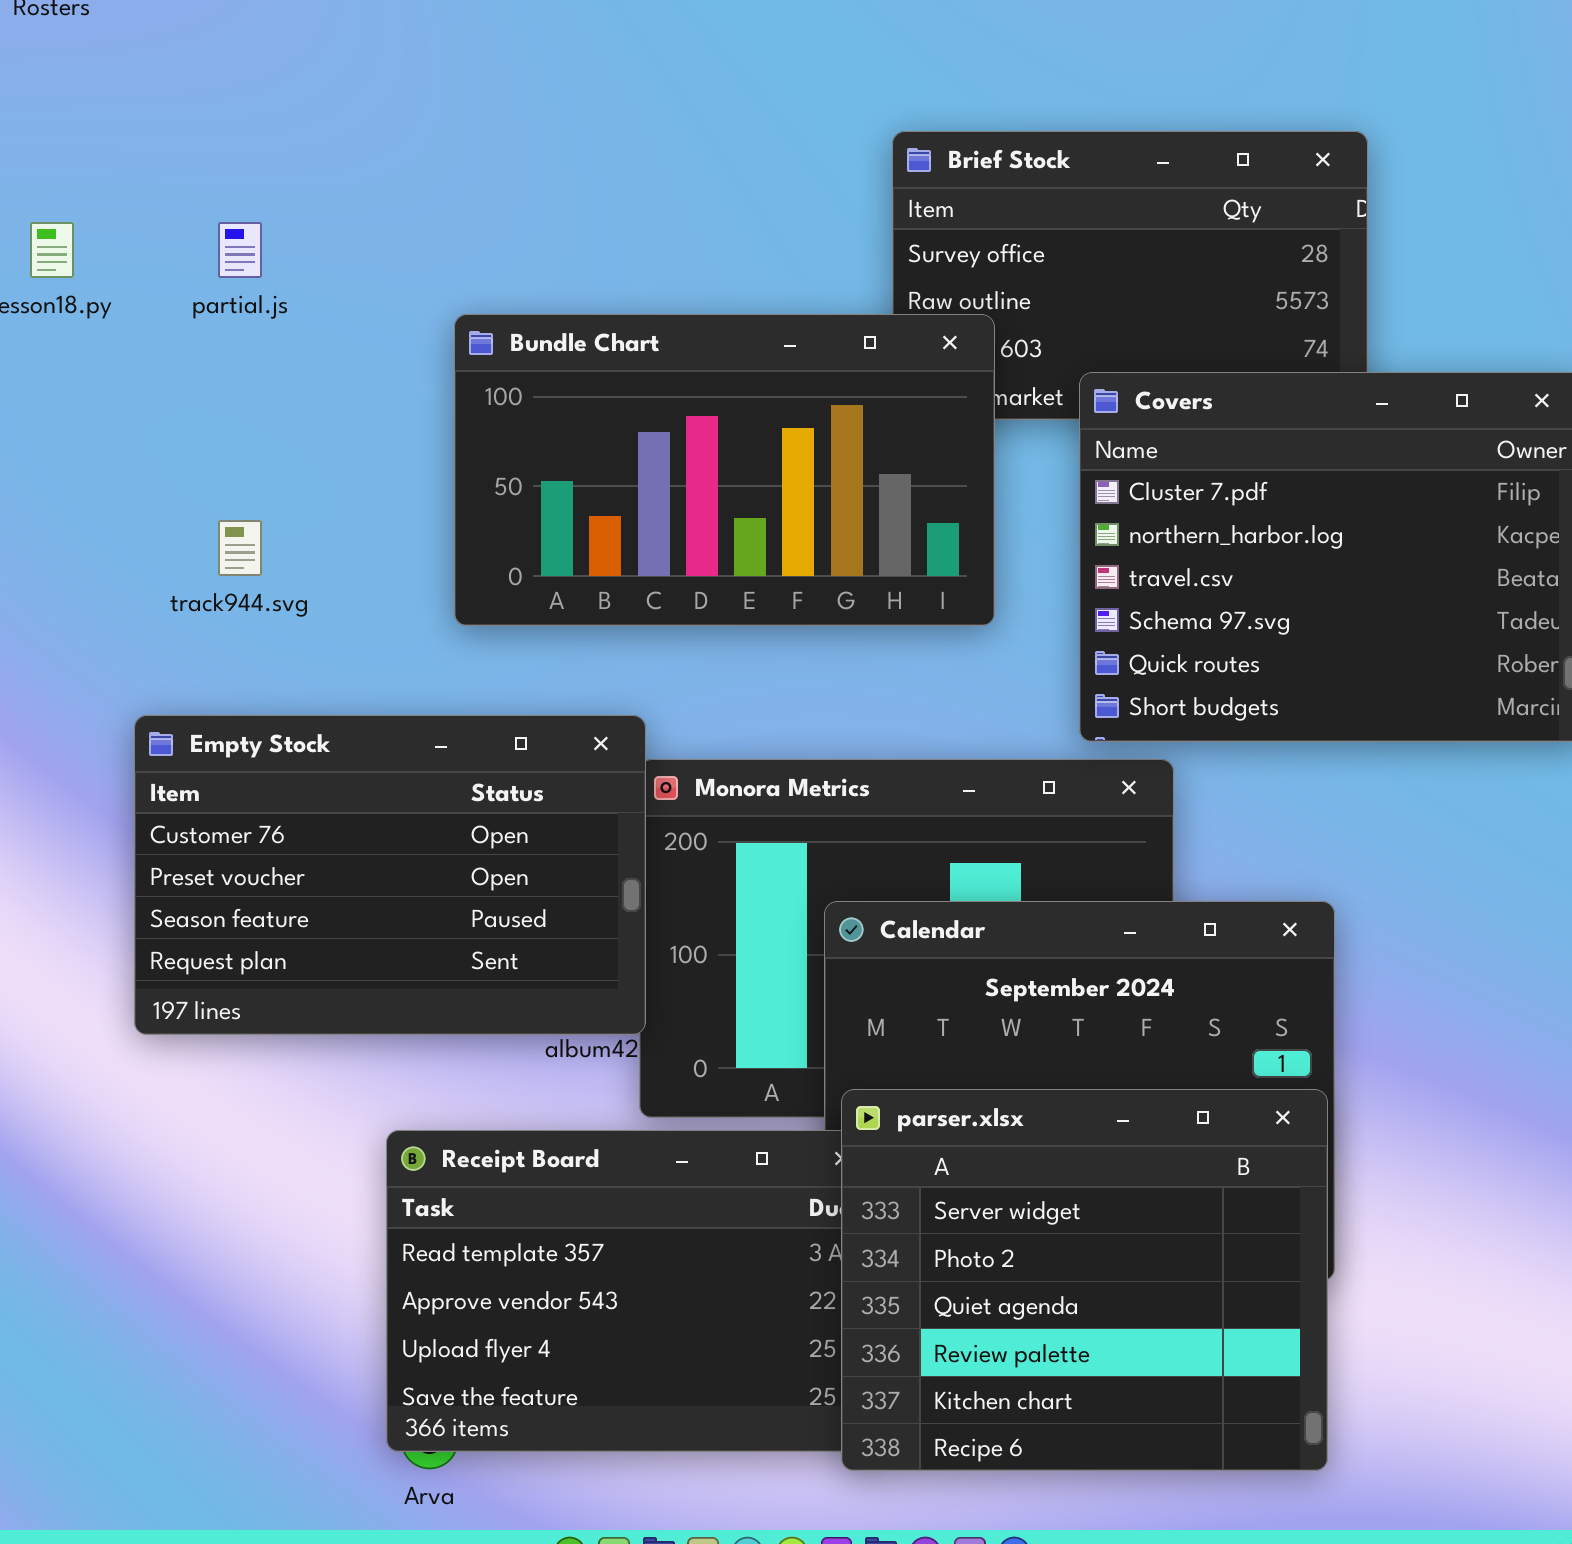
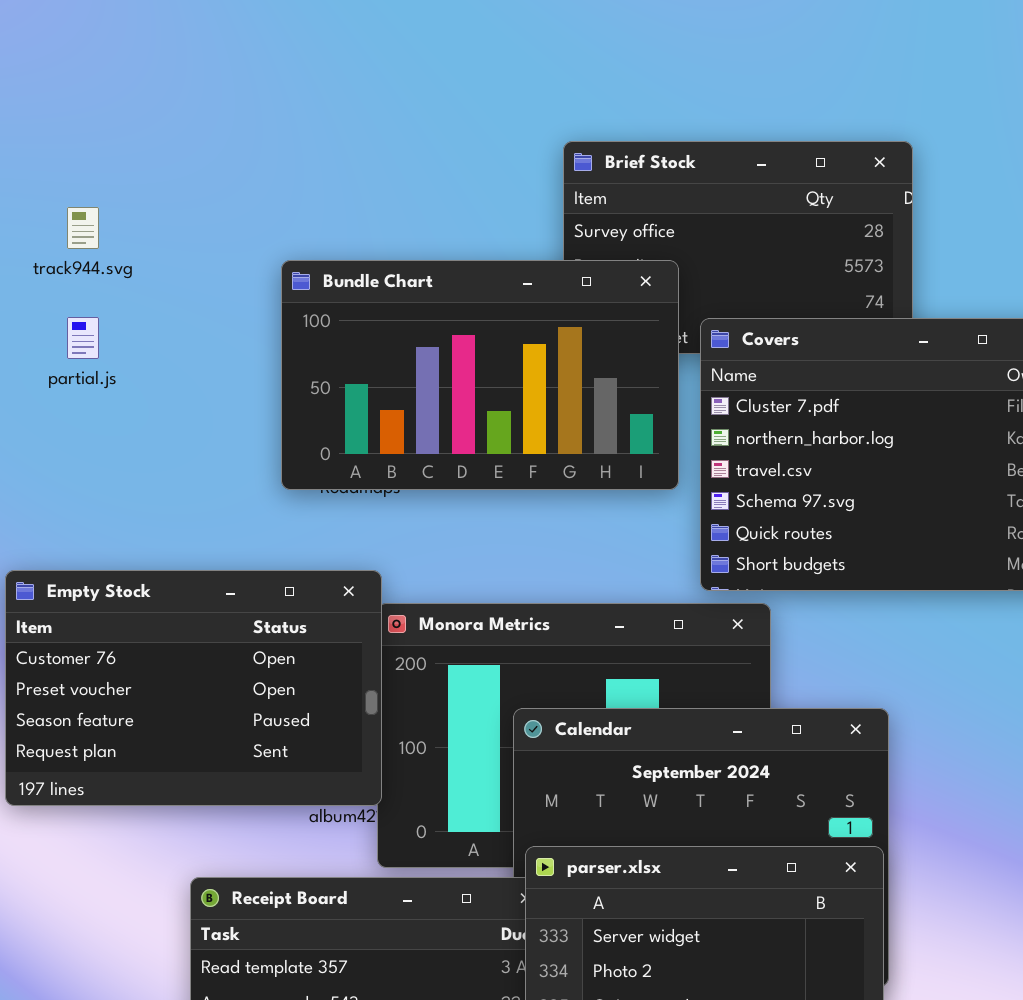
partial.js: [218,222,262,278] -> [67,317,99,359], moved
Bundle Chart: [454,314,995,626] -> [281,260,679,490], moved
track944.svg: [218,520,262,576] -> [67,207,99,249], moved

